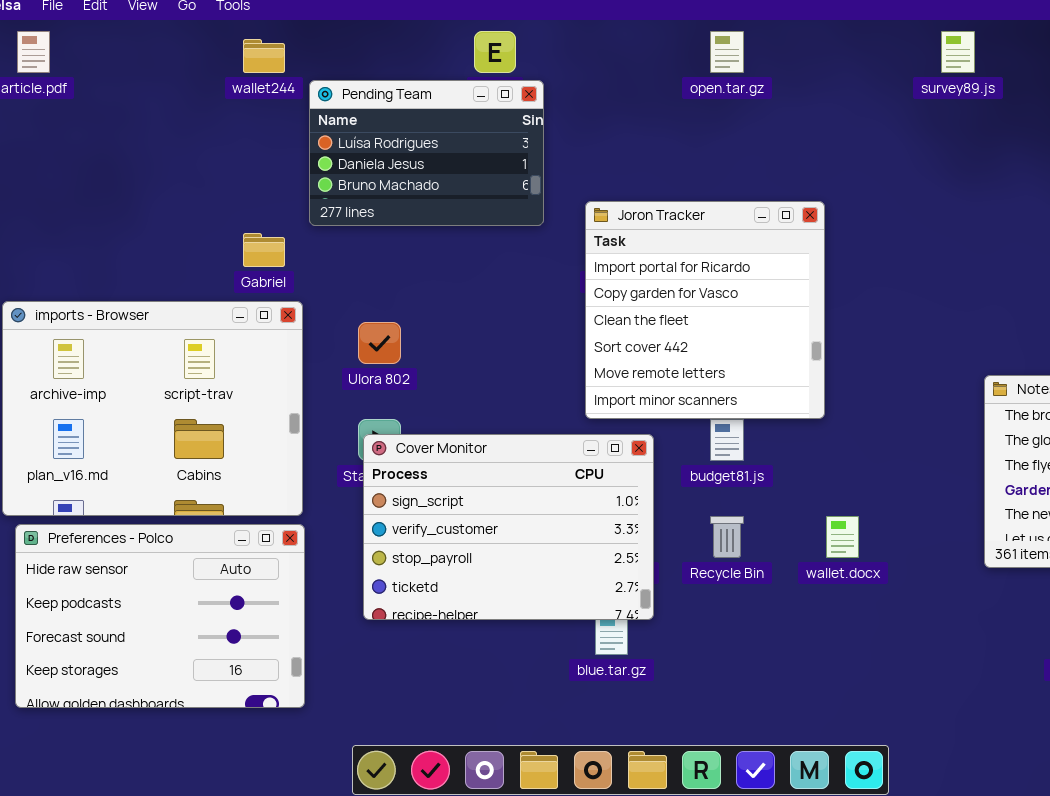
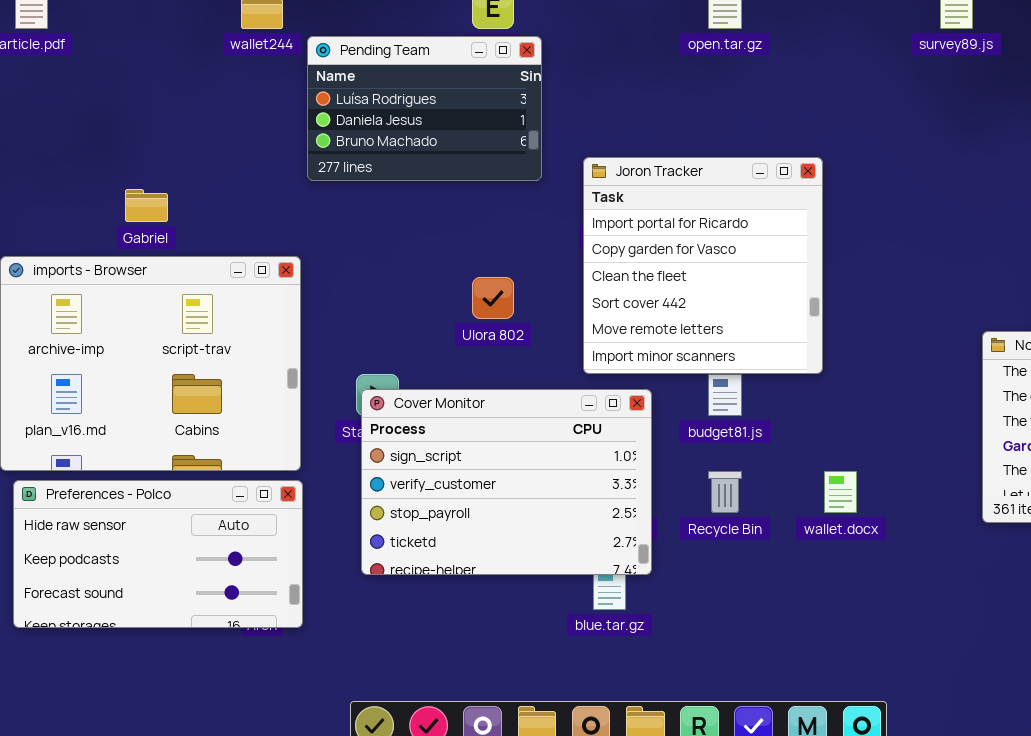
Gabriel: [243,233,285,267] -> [125,189,168,222], moved
Ulora 802: [358,322,401,364] -> [472,277,514,319], moved
Preferences - Polco: [15,524,305,708] -> [13,480,303,628], resized

